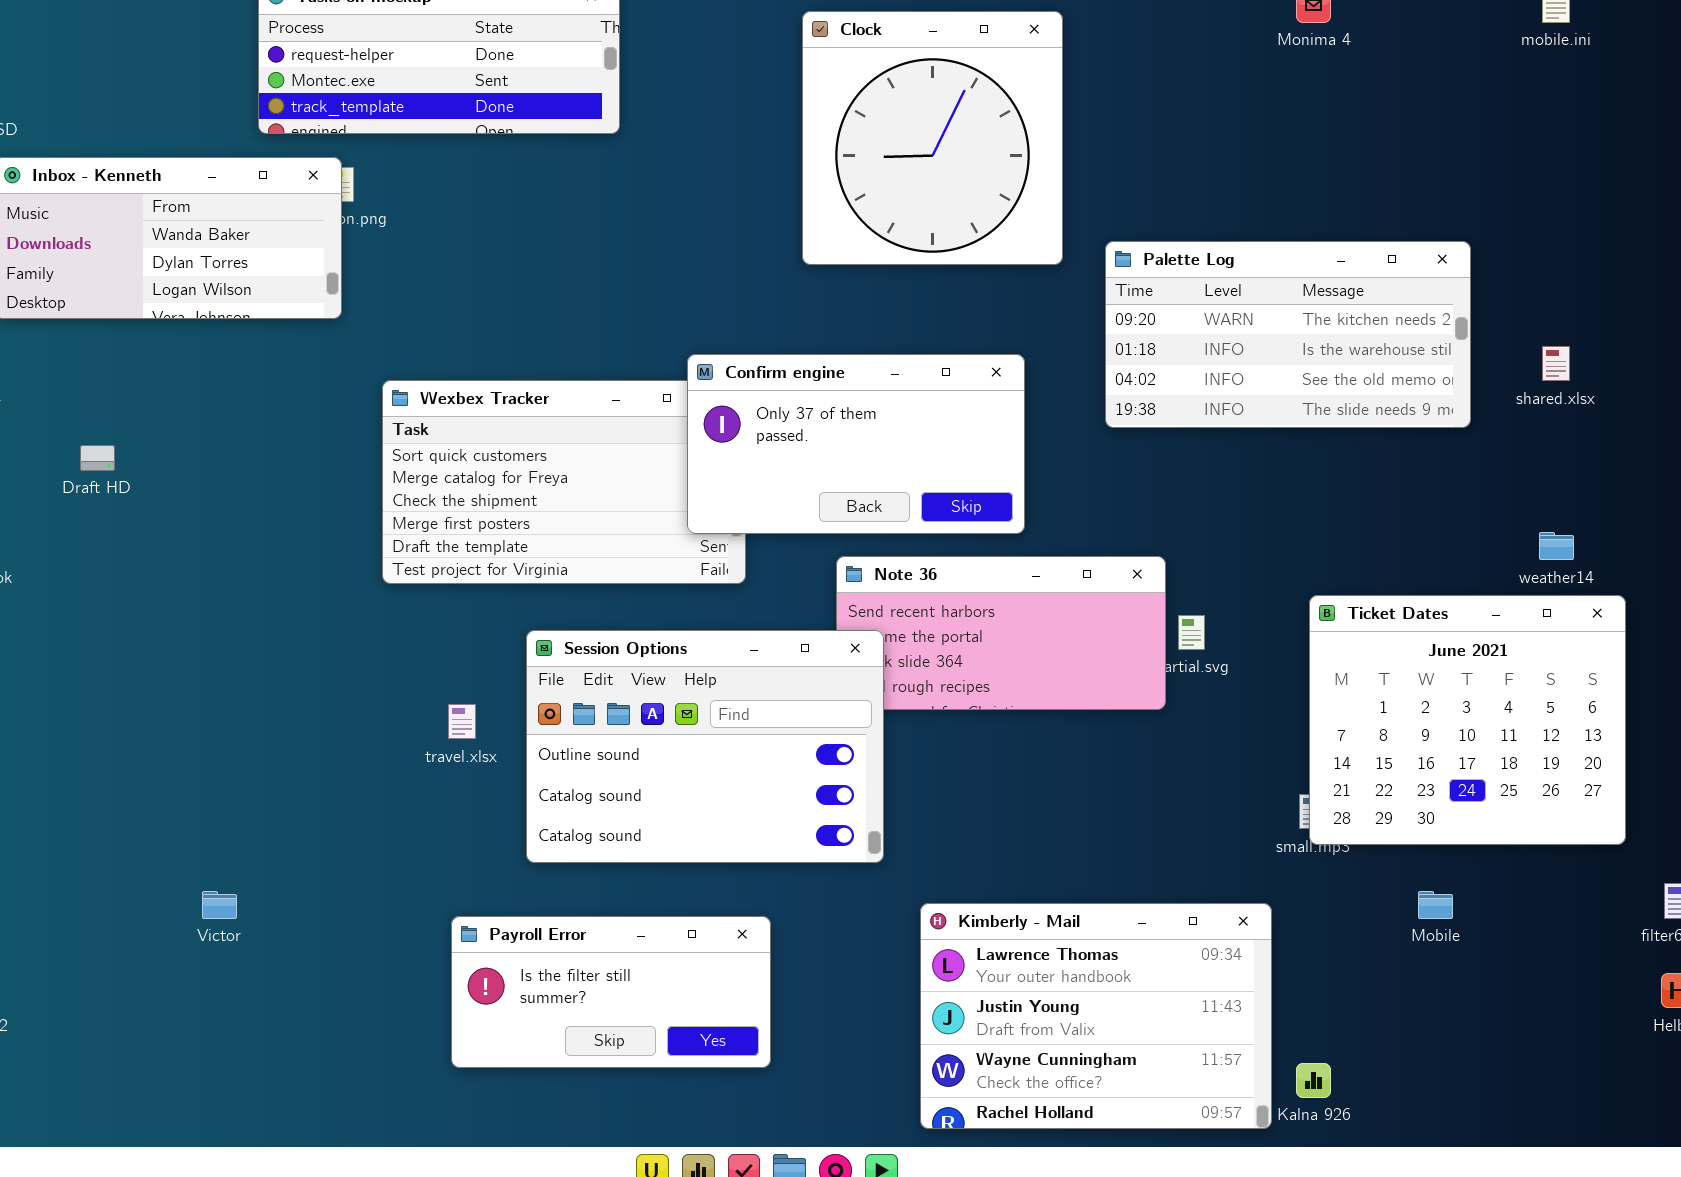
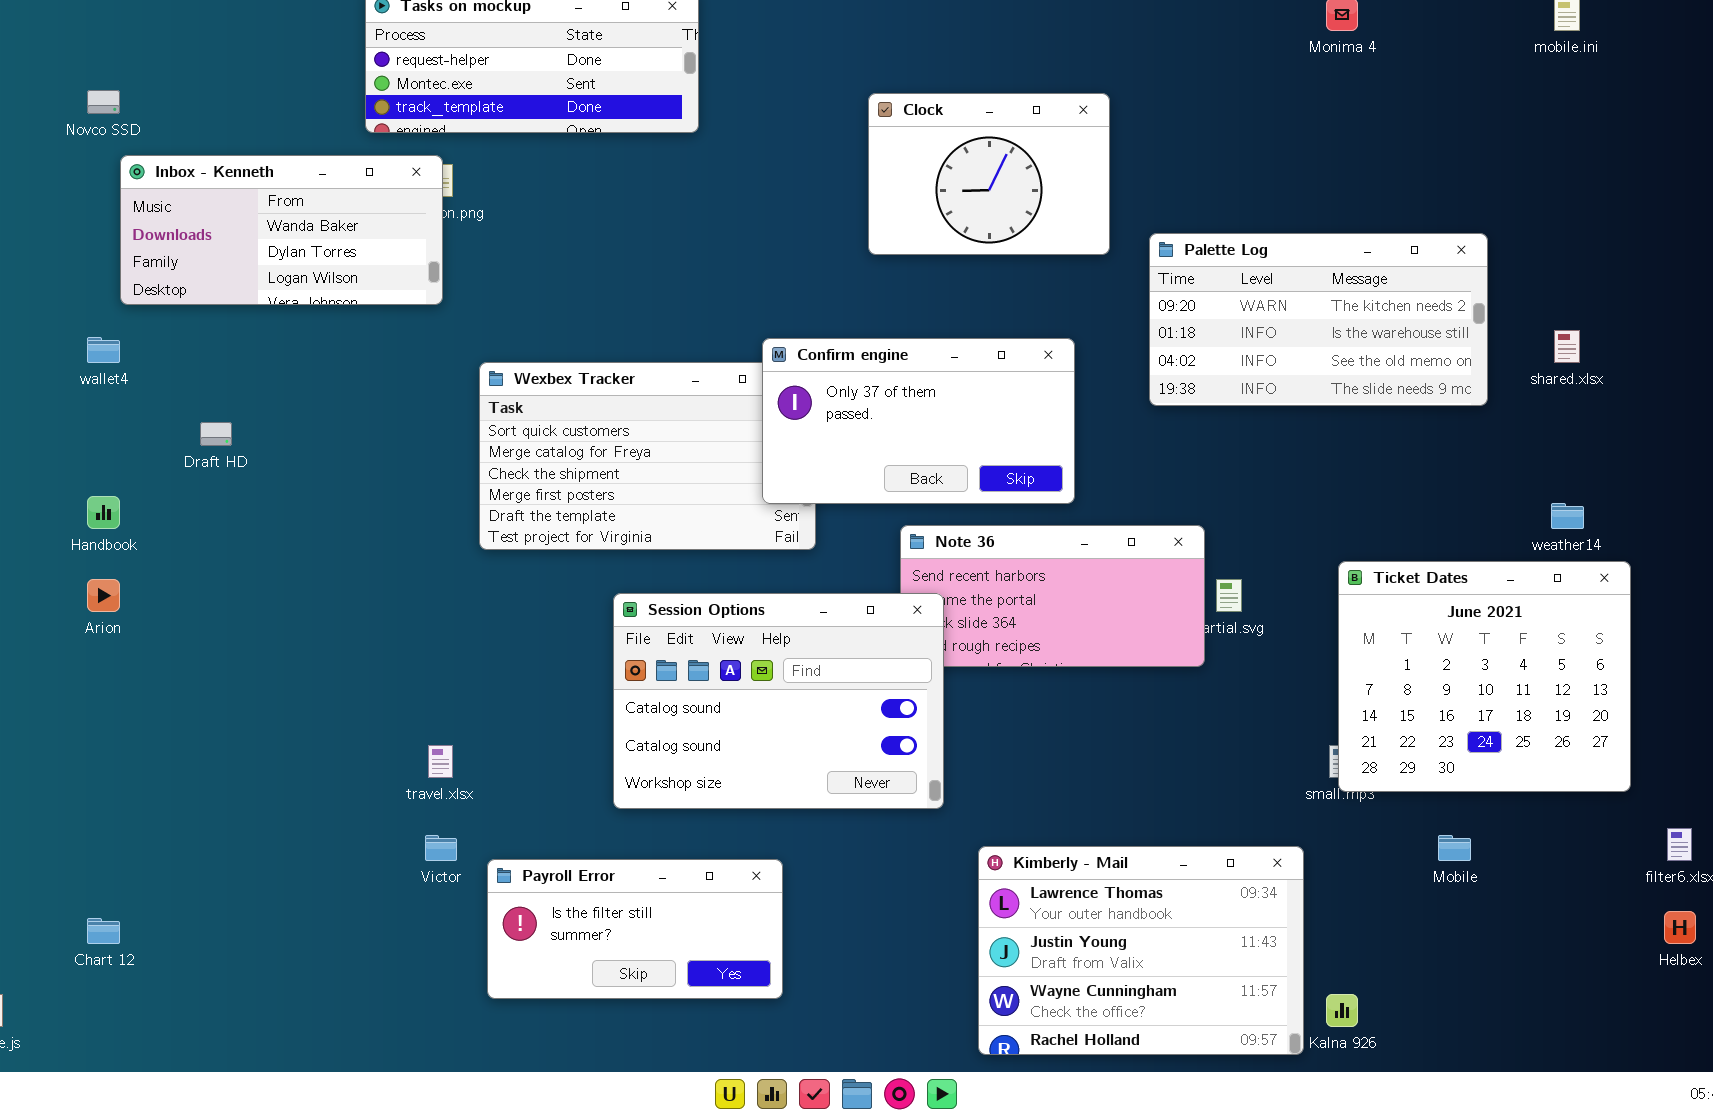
Clock: [802,11,1063,265] -> [868,93,1110,255], resized
Session Options: [526,630,884,863] -> [613,593,944,809], scrolled down 1 row
travel.xlsx: [448,704,476,739] -> [428,745,453,778], moved
Victor: [202,891,237,919] -> [425,835,457,861], moved
Payroll Error: [451,916,771,1068] -> [487,859,783,999], moved

